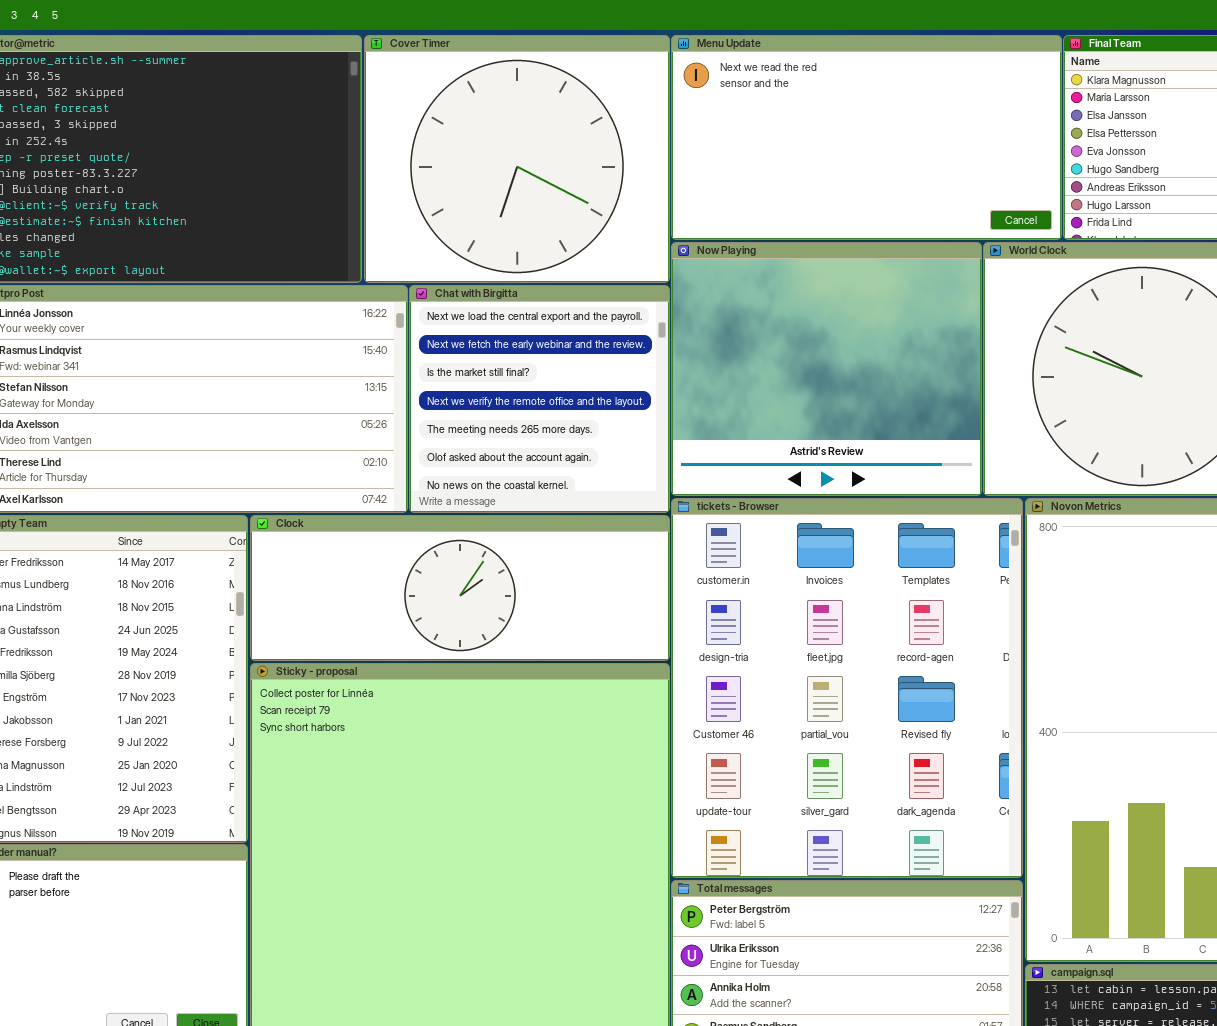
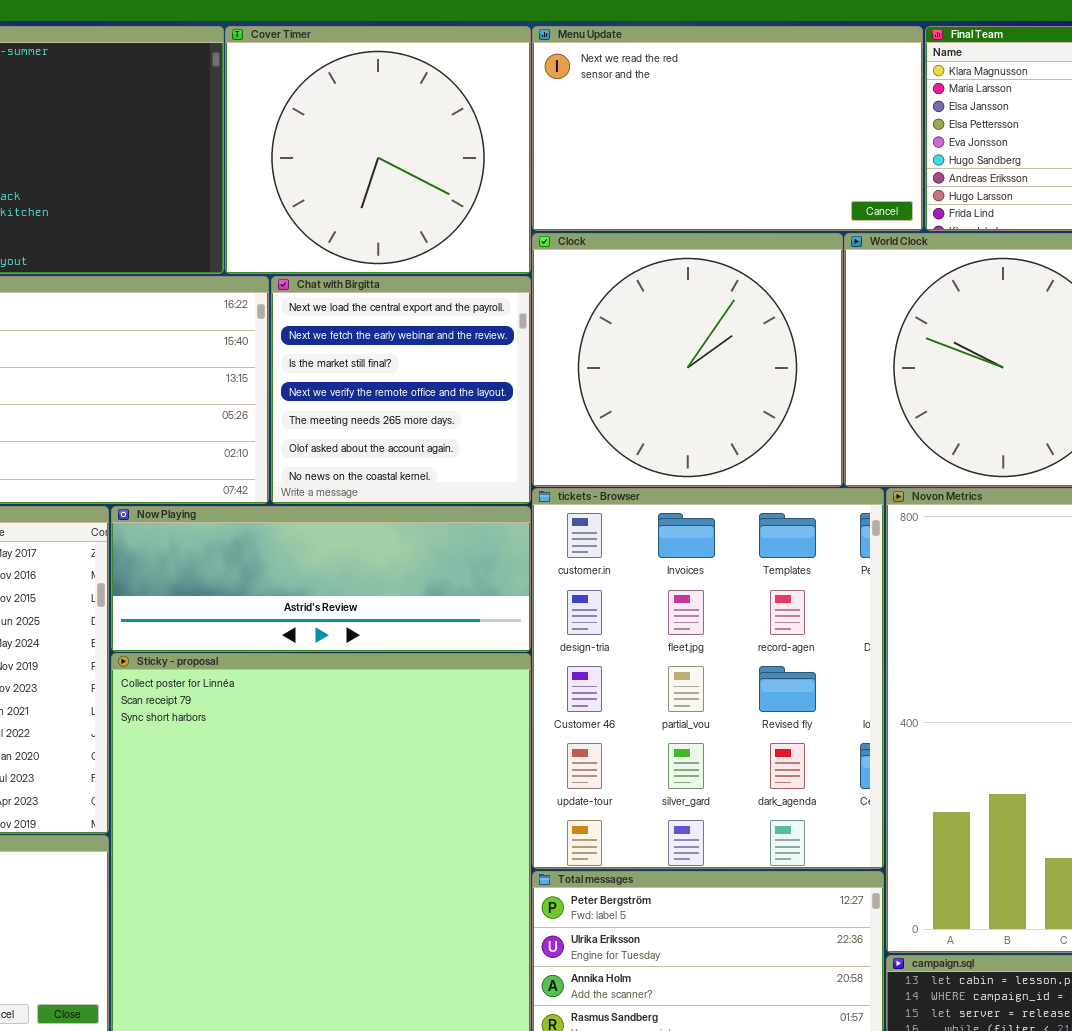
Now Playing: [671,242,982,496] -> [111,506,531,652], moved, resized
Clock: [250,515,670,661] -> [532,233,843,487], moved, resized

